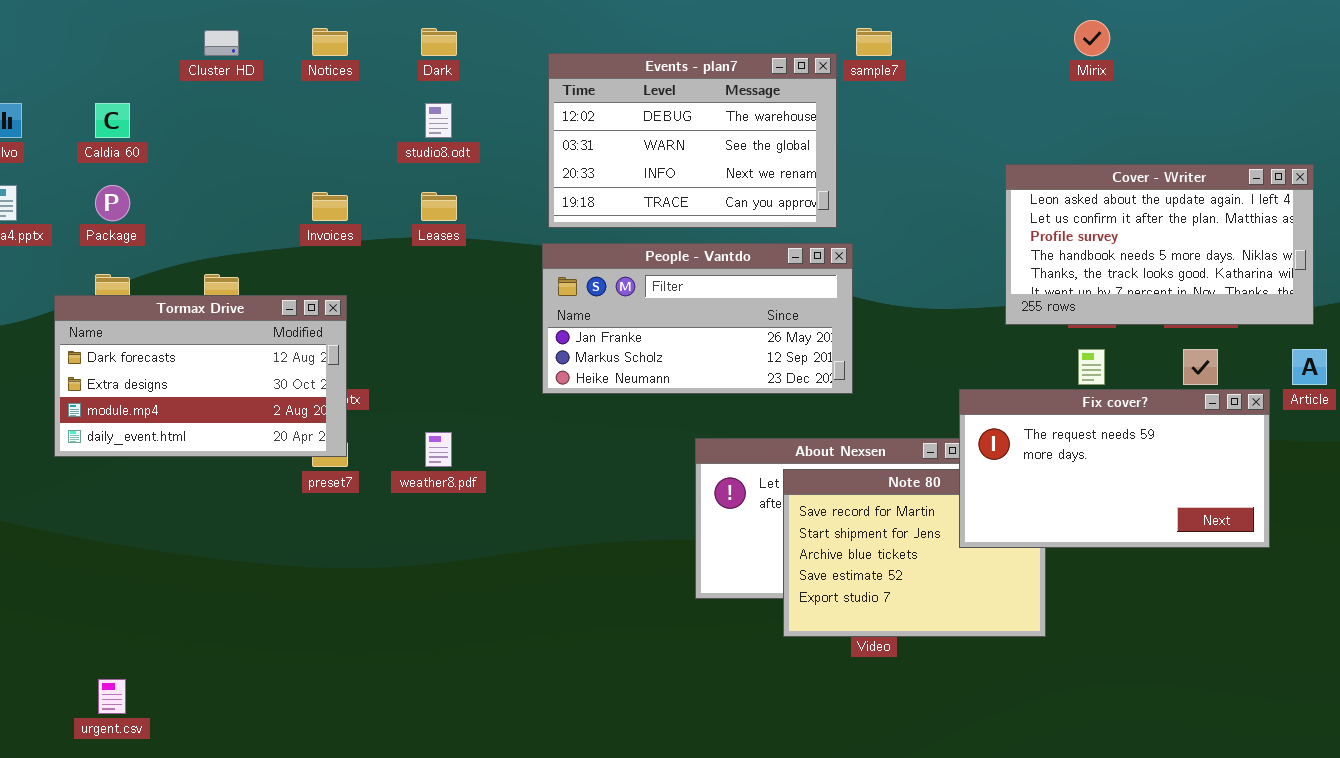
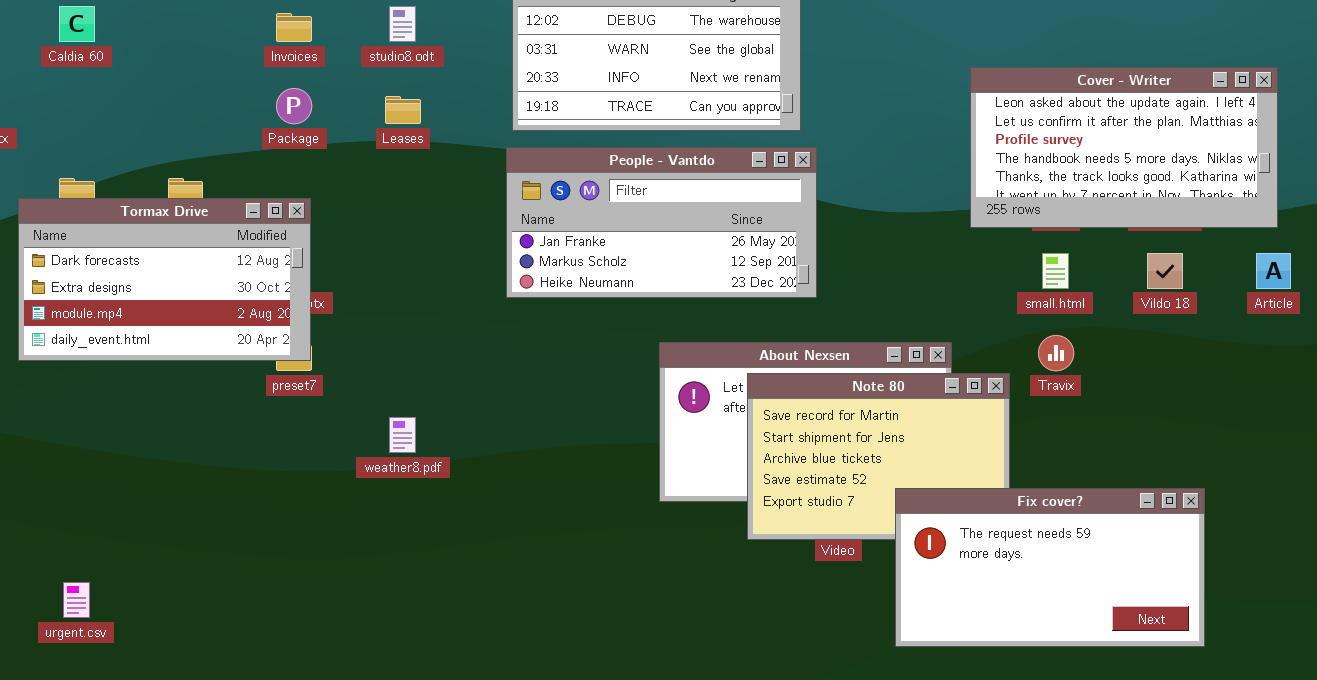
Package: [95,185,130,221] -> [276,88,312,124], moved
Invoices: [312,192,348,221] -> [276,13,312,42], moved
Fix cover?: [959,389,1270,548] -> [895,488,1205,647], moved
weather8.pdf: [425,432,452,467] -> [389,417,416,453], moved

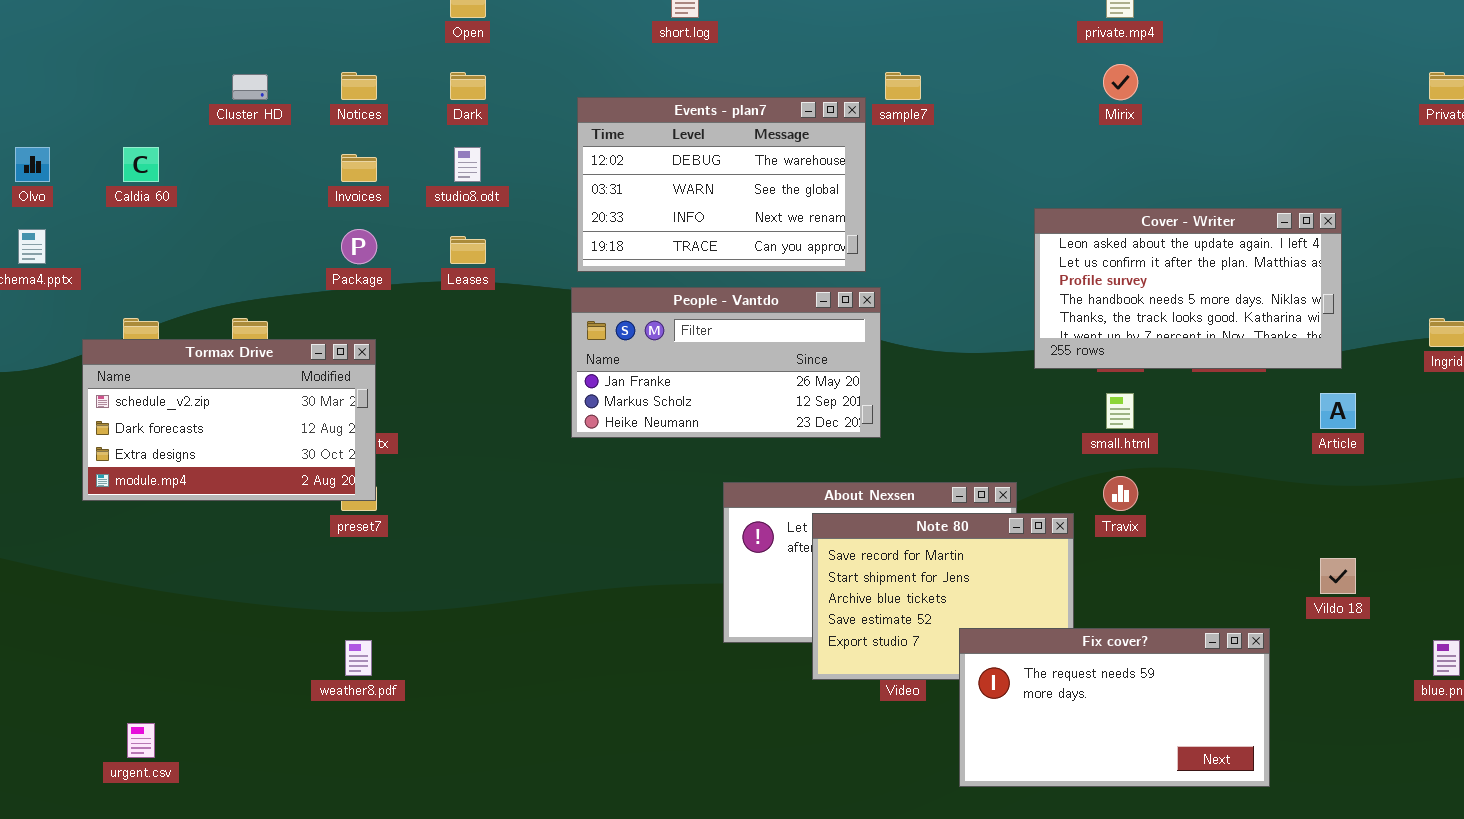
Tormax Drive: [18,198,311,361] -> [82,339,376,501], scrolled up 1 row
Vildo 18: [1147,253,1183,289] -> [1320,558,1356,594], moved
weather8.pdf: [389,417,416,453] -> [345,640,372,676], moved

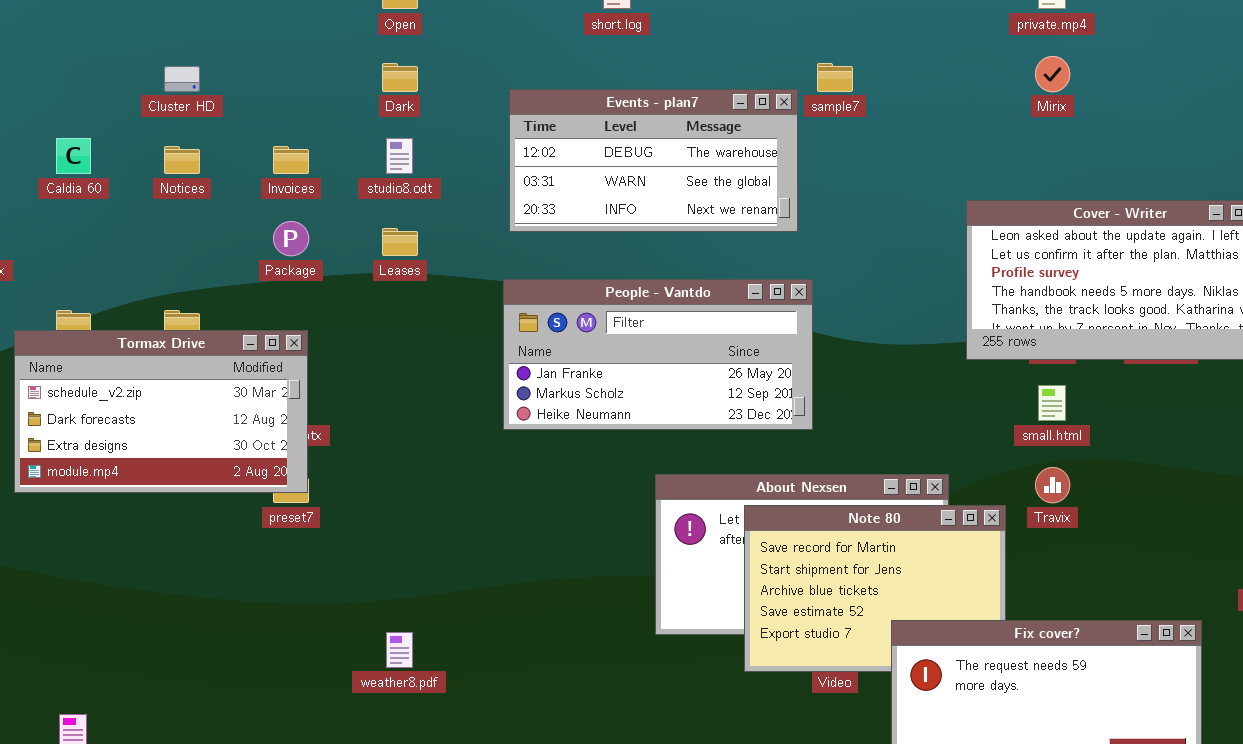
Notices: [341,72,377,100] -> [164,146,200,174], moved
Events - plan7: [577,97,866,272] -> [509,89,798,232], resized
weather8.pdf: [345,640,372,676] -> [386,632,413,668], moved

